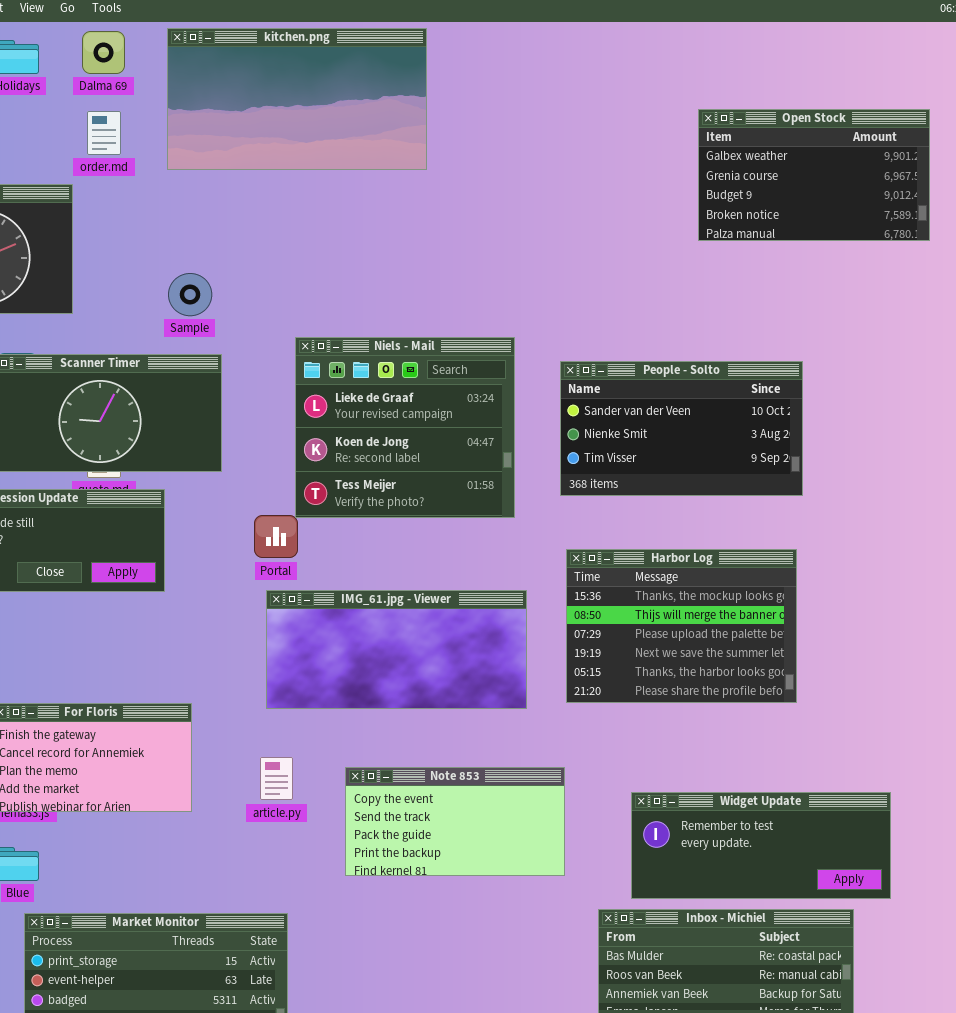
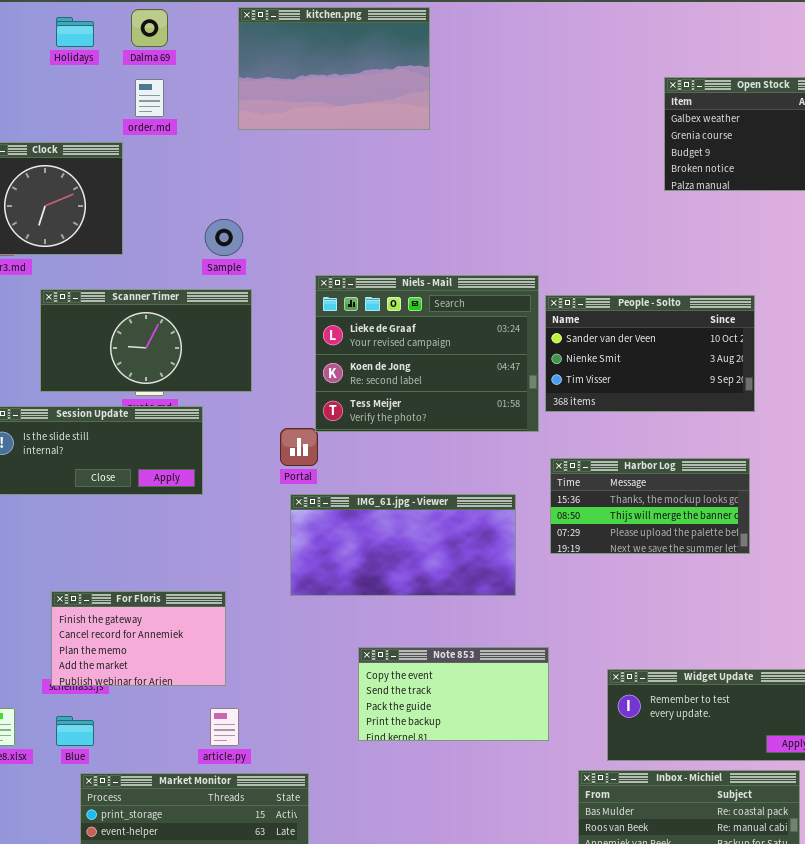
kitchen.png: [167,28,427,170] -> [238,7,430,130], resized
Niels - Mail: [295,337,515,518] -> [315,275,539,432], resized
Harbor Log: [566,549,797,703] -> [550,458,750,554], resized
article.py: [260,757,293,800] -> [210,708,239,746], moved

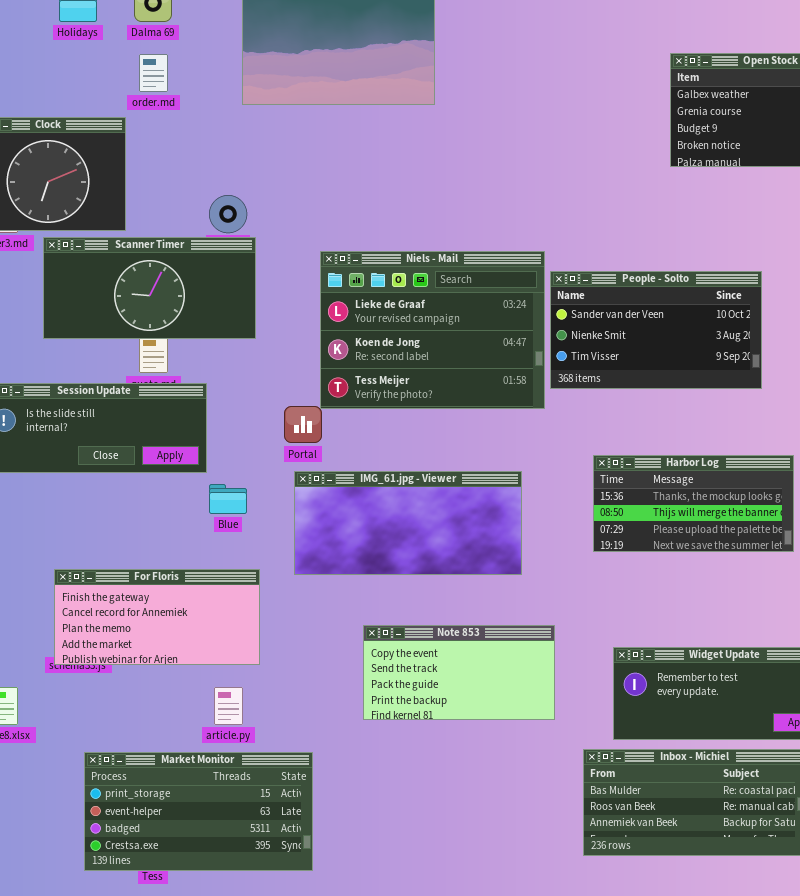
Scanner Timer: [40,289,252,392] -> [43,237,256,339], moved
Harbor Log: [550,458,750,554] -> [593,455,794,552], moved
For Floris: [51,591,226,686] -> [54,569,260,665], resized
Blue: [56,716,94,746] -> [209,484,247,514], moved

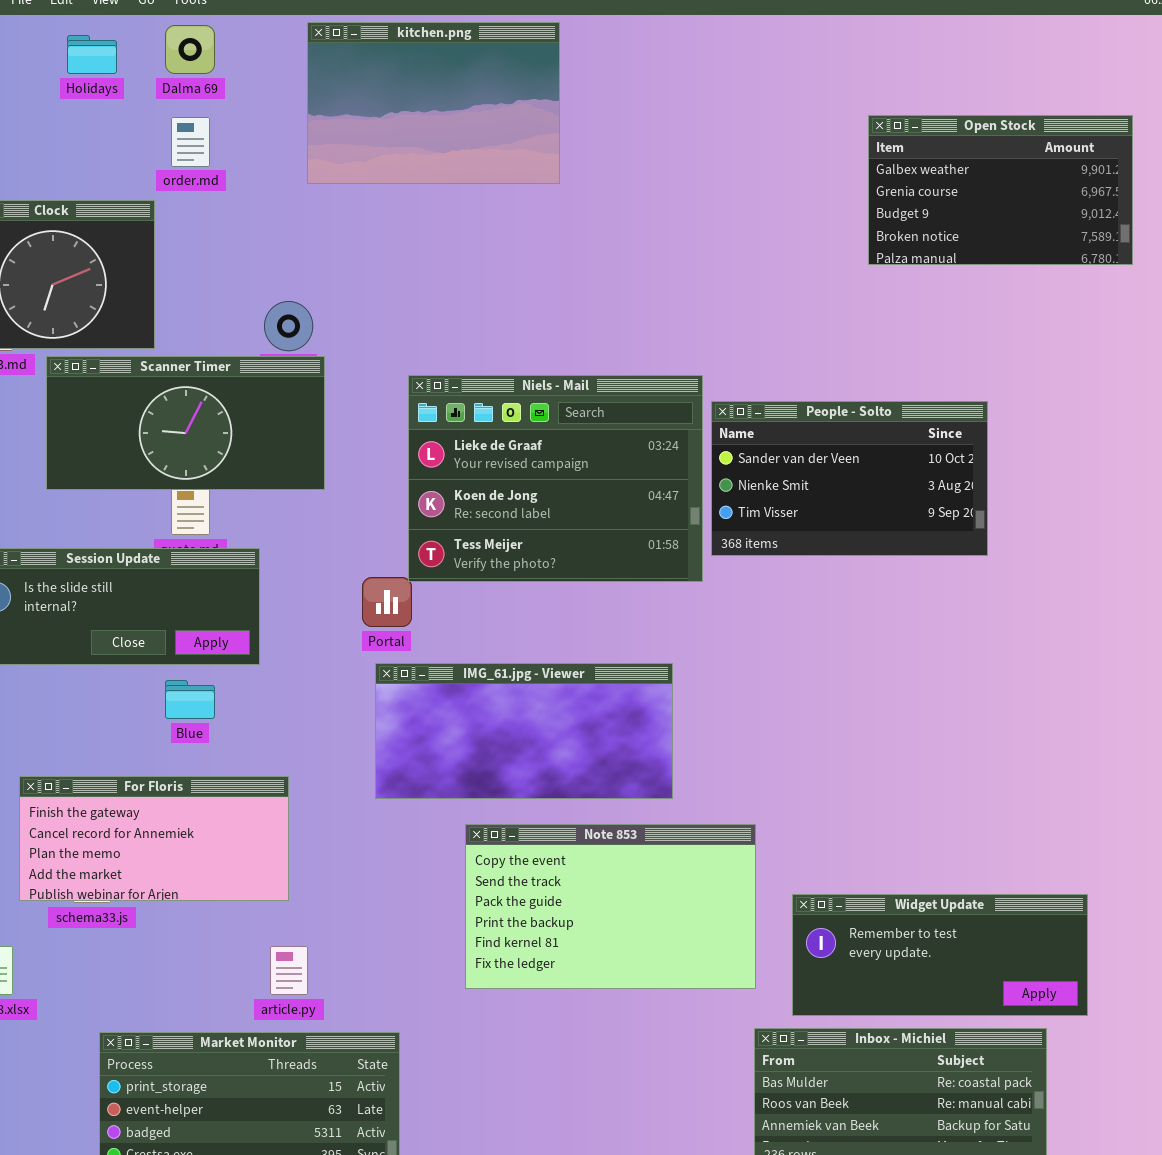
Harbor Log: [593,455,794,552] -> none, closed
Blue: [209,484,247,514] -> [165,680,215,719], moved
For Floris: [54,569,260,665] -> [19,776,289,901], moved
Note 853: [363,625,555,720] -> [465,824,756,989], resized

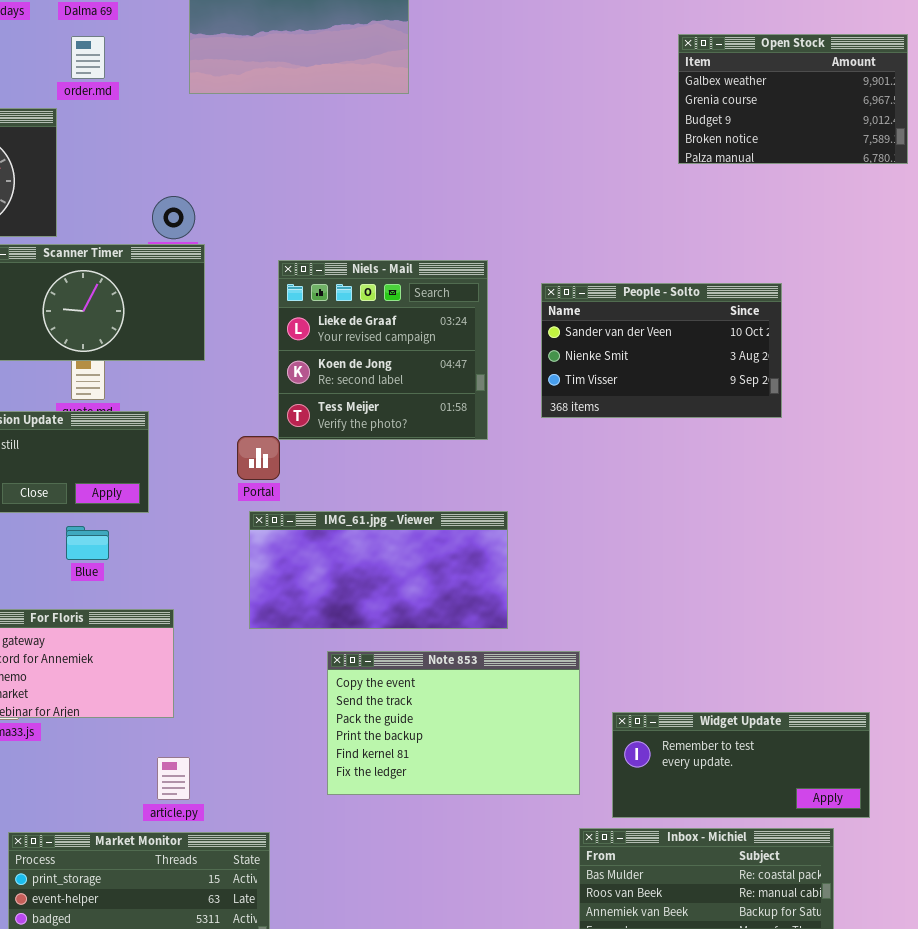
Niels - Mail: [408,375,703,582] -> [278,260,488,440], resized

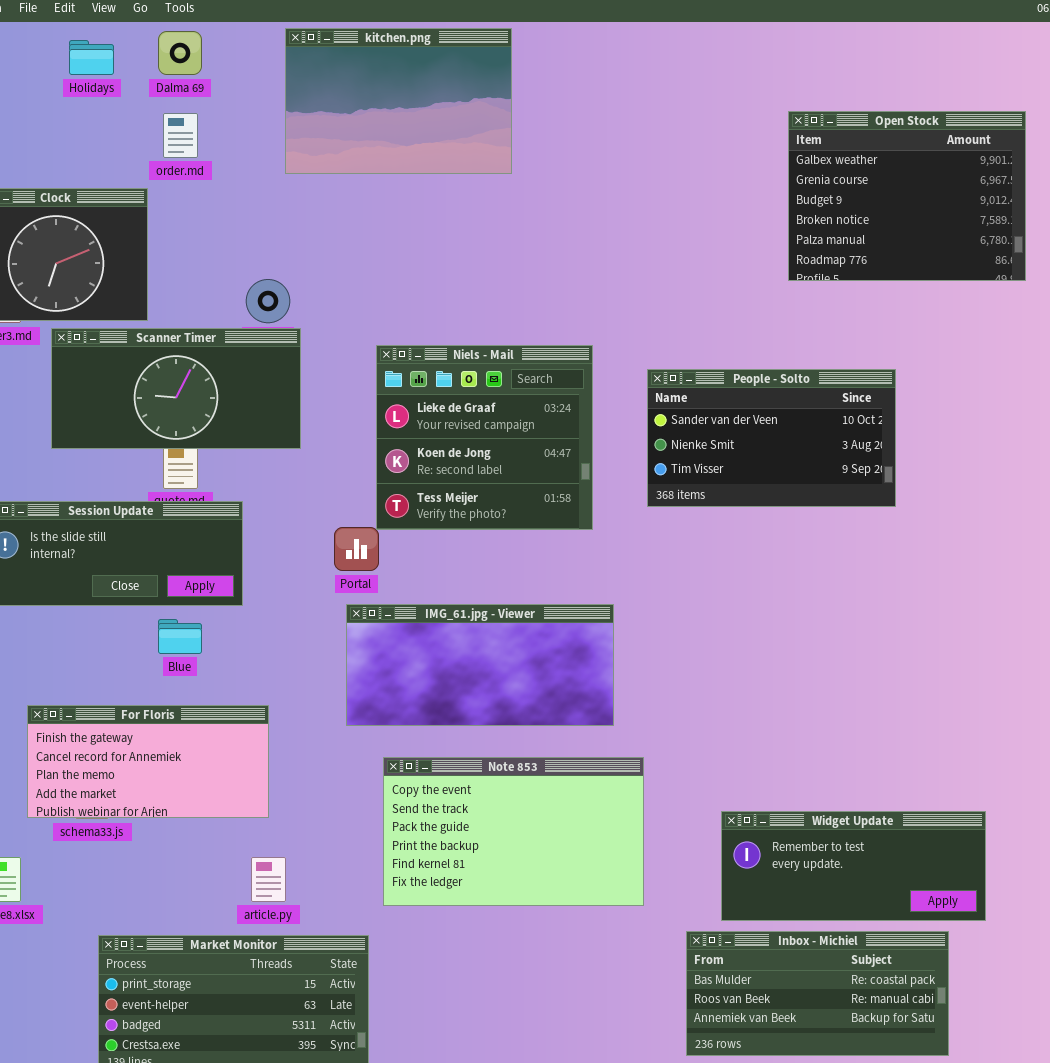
Open Stock: [678,34,908,164] -> [788,111,1026,281], resized
Note 853: [327,651,580,795] -> [383,757,644,906], moved

